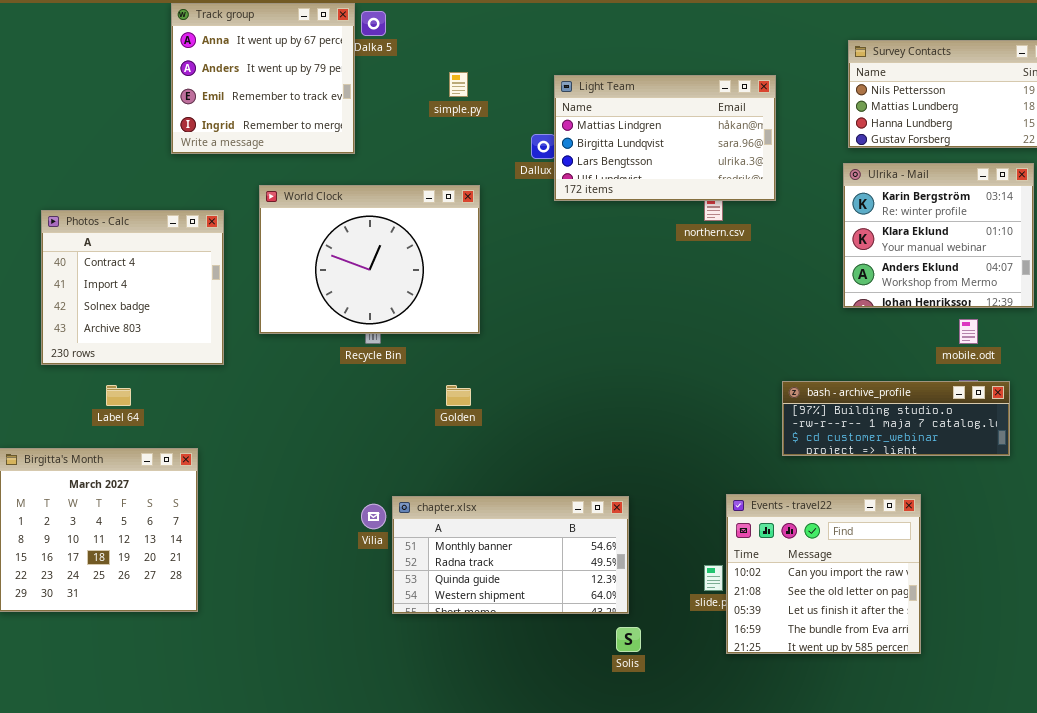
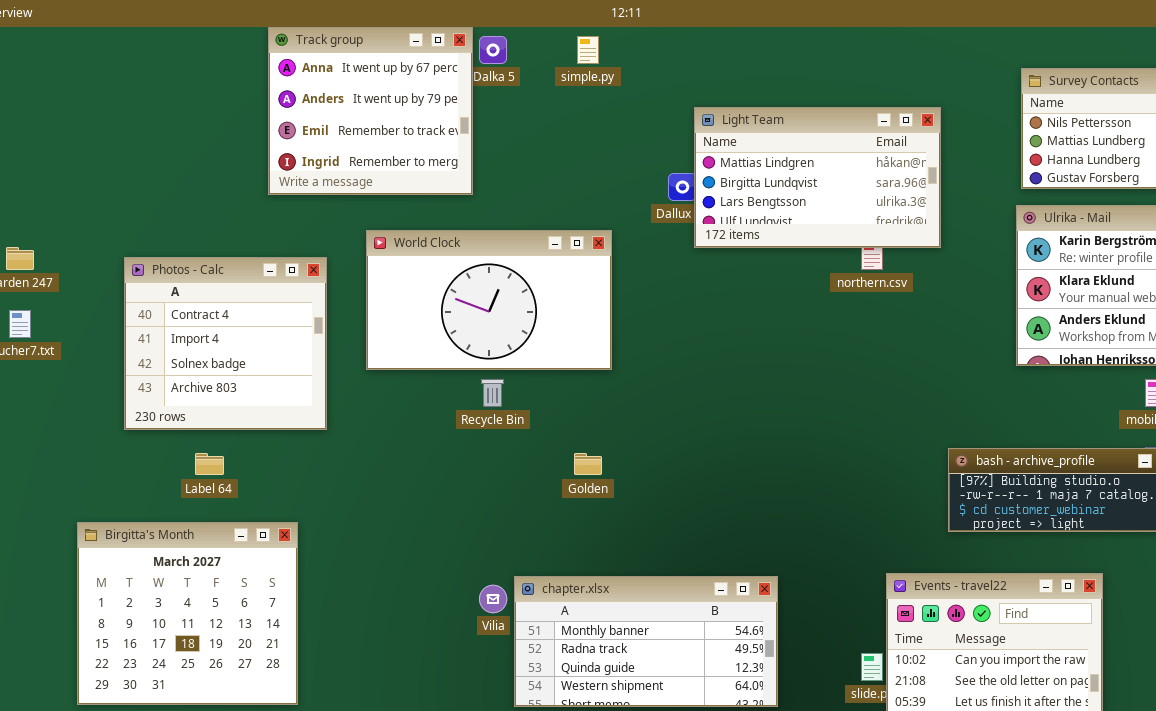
simple.py: [449,72,468,97] -> [577,36,599,64], moved
World Clock: [259,185,480,334] -> [366,230,612,370], resized

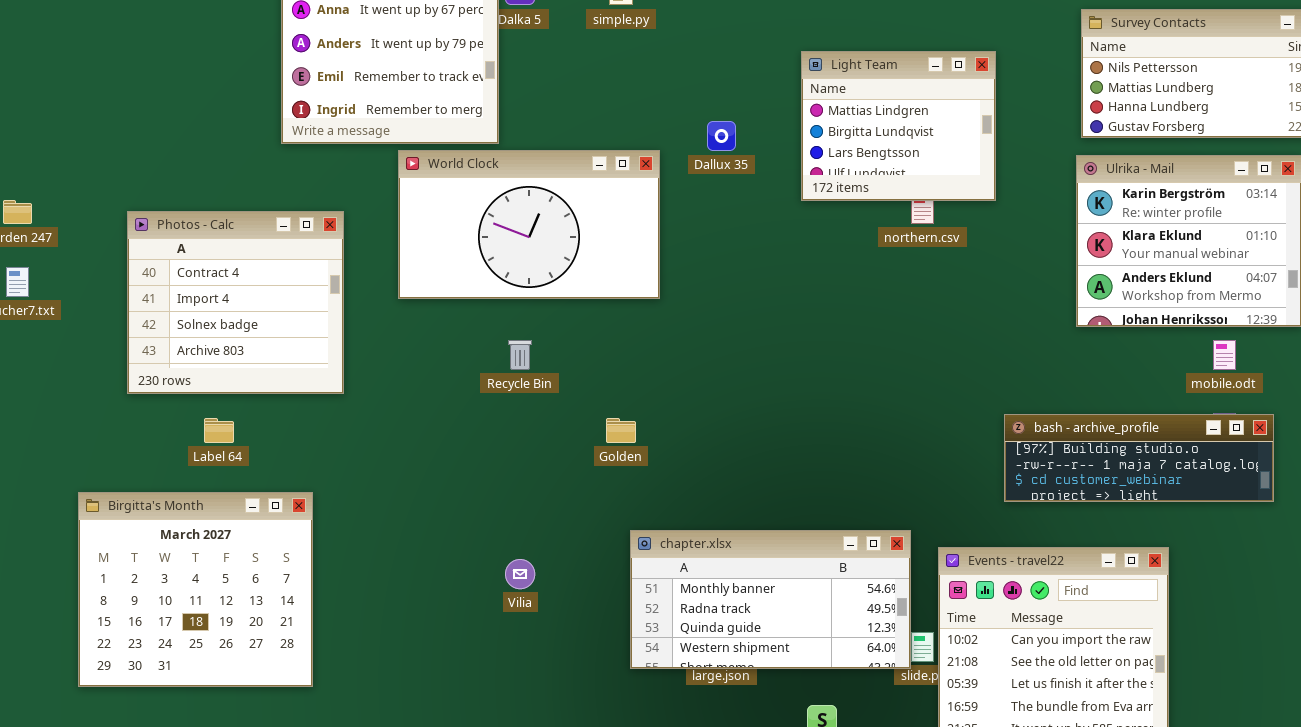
Light Team: [694,107,941,248] -> [801,51,996,201], resized
World Clock: [366,230,612,370] -> [398,150,660,299], moved
chapter.xlsx: [514,576,778,707] -> [630,530,911,669], moved

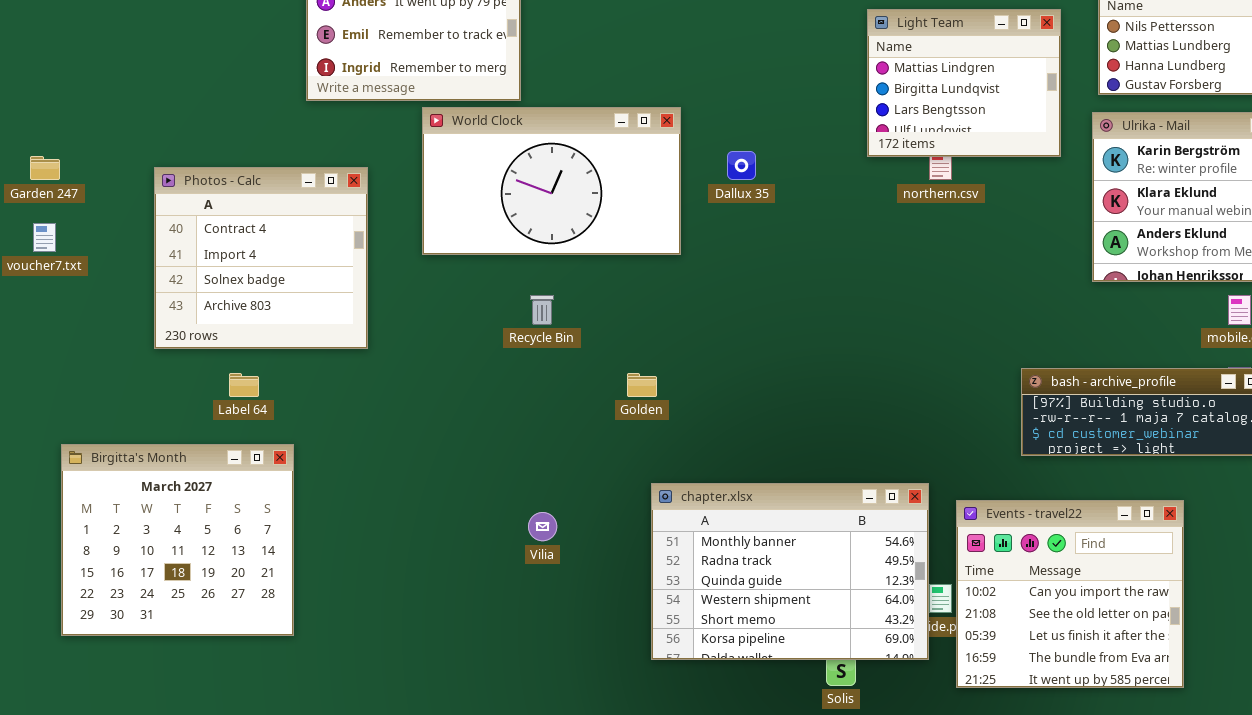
Light Team: [801,51,996,201] -> [867,9,1061,157], moved
Dallux 35: [707,121,736,151] -> [727,151,756,180], moved
Birgitta's Month: [78,492,313,687] -> [61,444,294,636], moved
chapter.xlsx: [630,530,911,669] -> [651,483,929,660], resized

